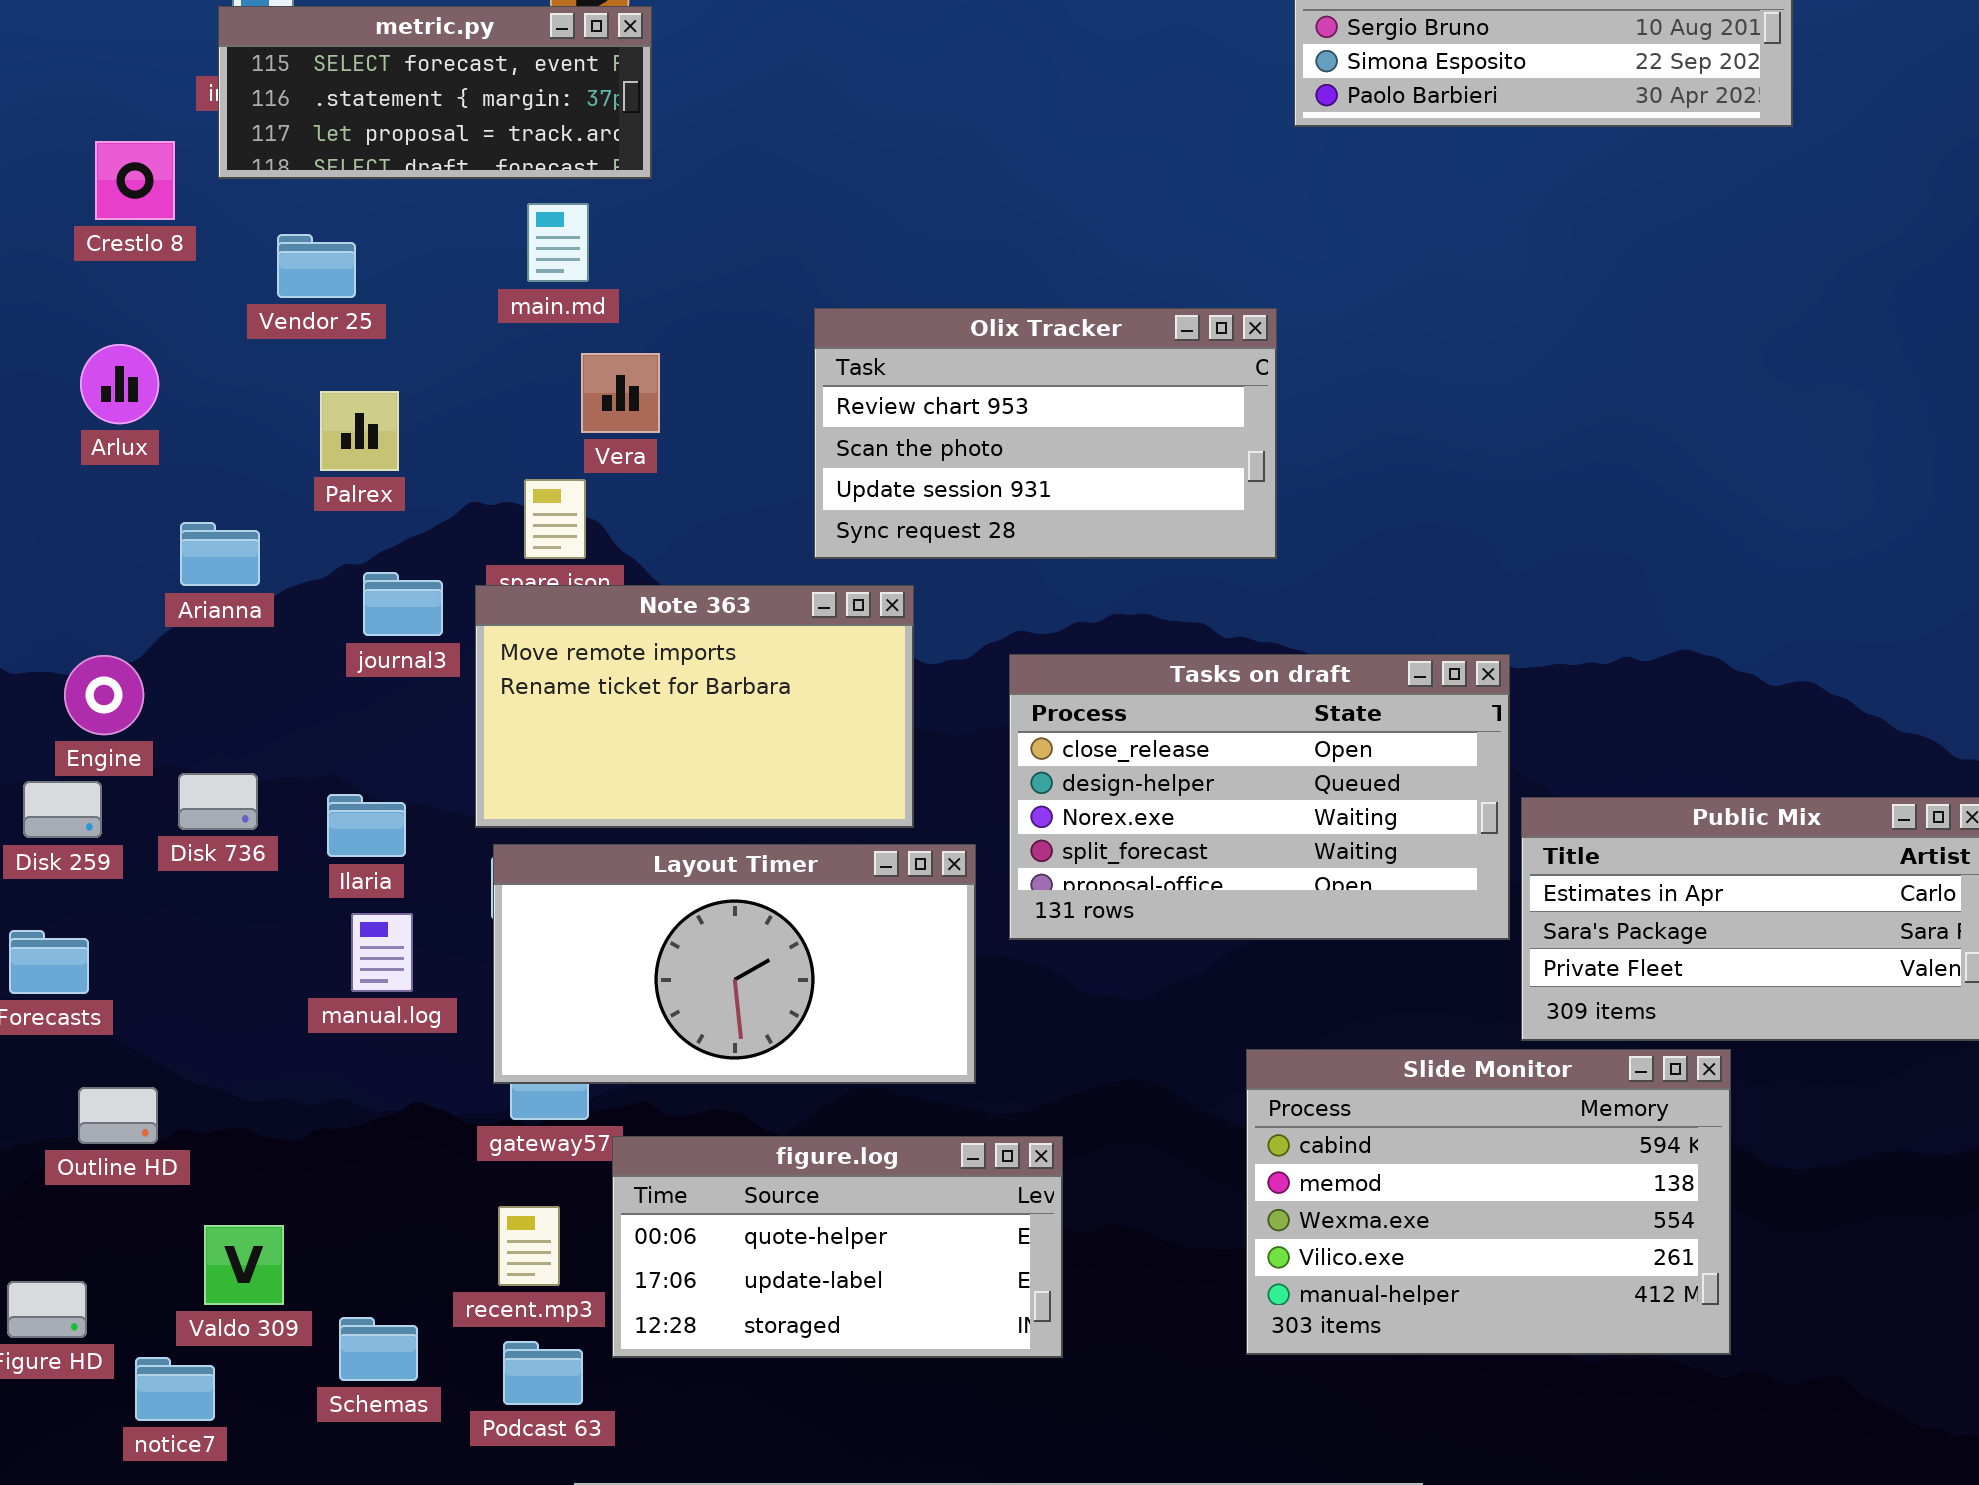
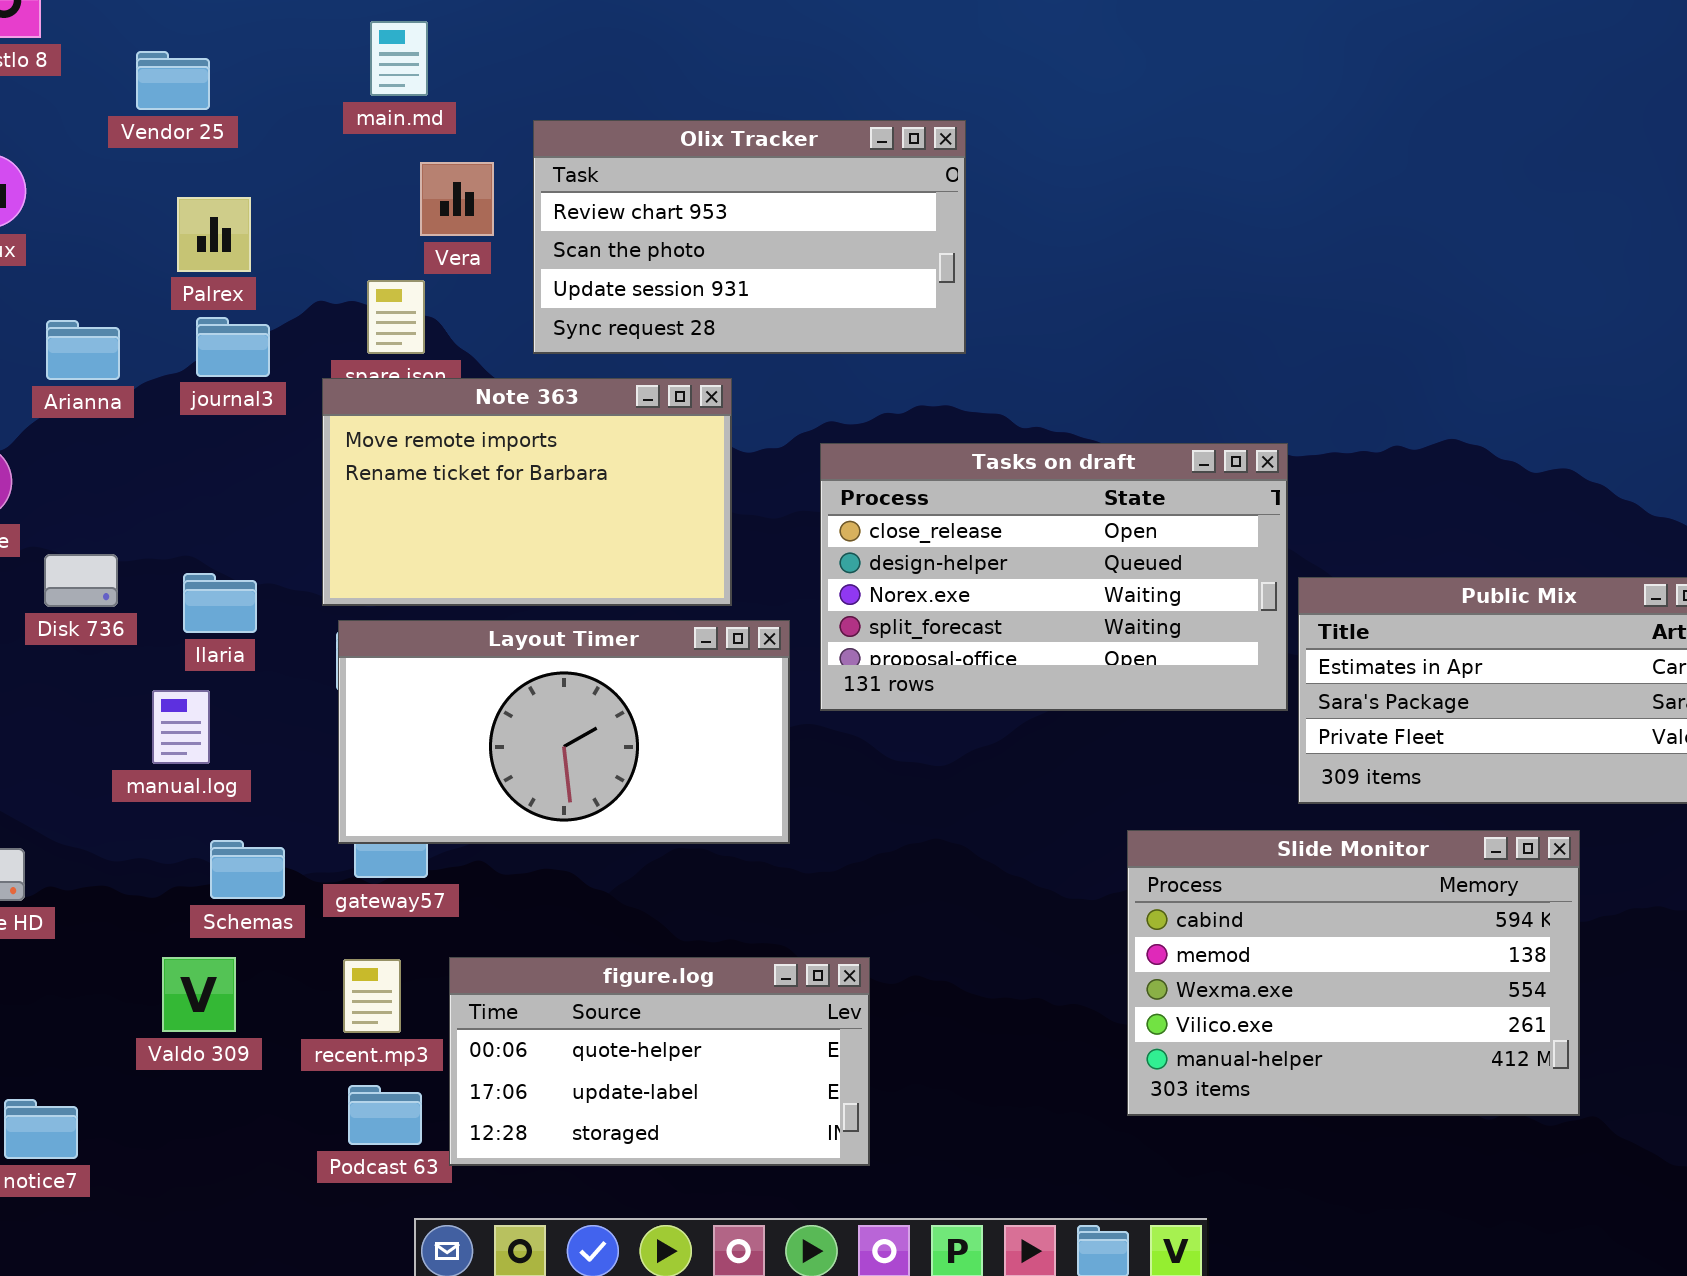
Olix Tracker: [814,308,1277,559] -> [533,120,966,354], moved
journal3: [363,572,443,636] -> [196,317,270,377], moved
manual.log: [351,913,413,992] -> [152,690,210,764], moved
Slide Monitor: [1246,1049,1731,1355] -> [1127,830,1580,1116], moved
figure.log: [612,1136,1063,1358] -> [449,957,870,1166], moved
Valdo 309: [204,1225,284,1305] -> [162,957,236,1032], moved
Schemas: [339,1317,418,1381] -> [210,840,285,899], moved

